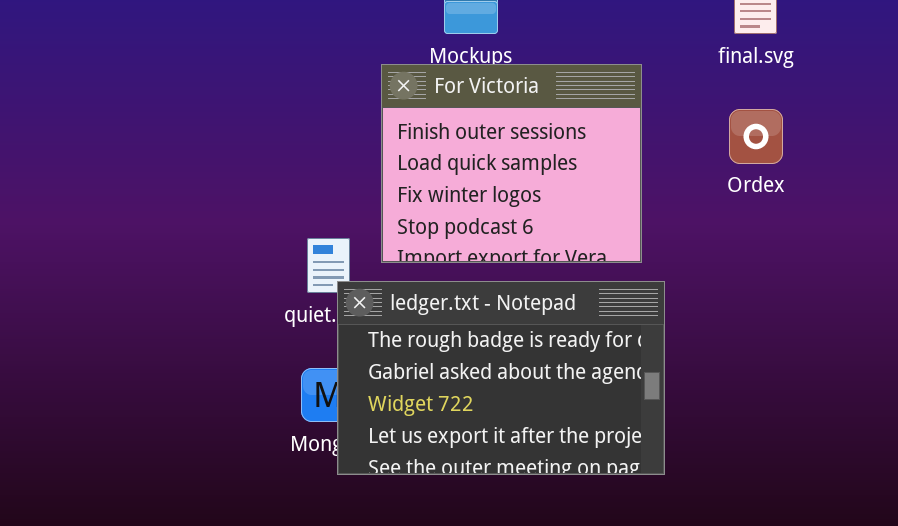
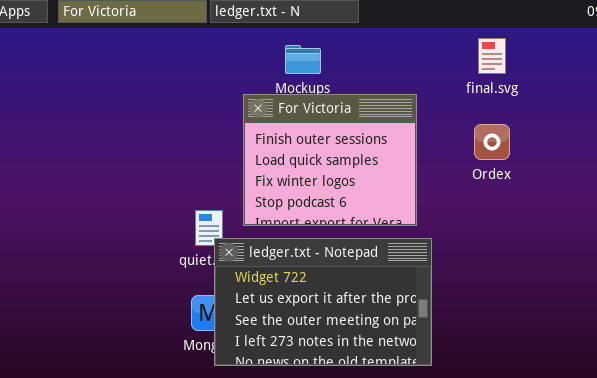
ledger.txt - Notepad: [337,281,665,475] -> [214,238,432,366], scrolled down 2 rows

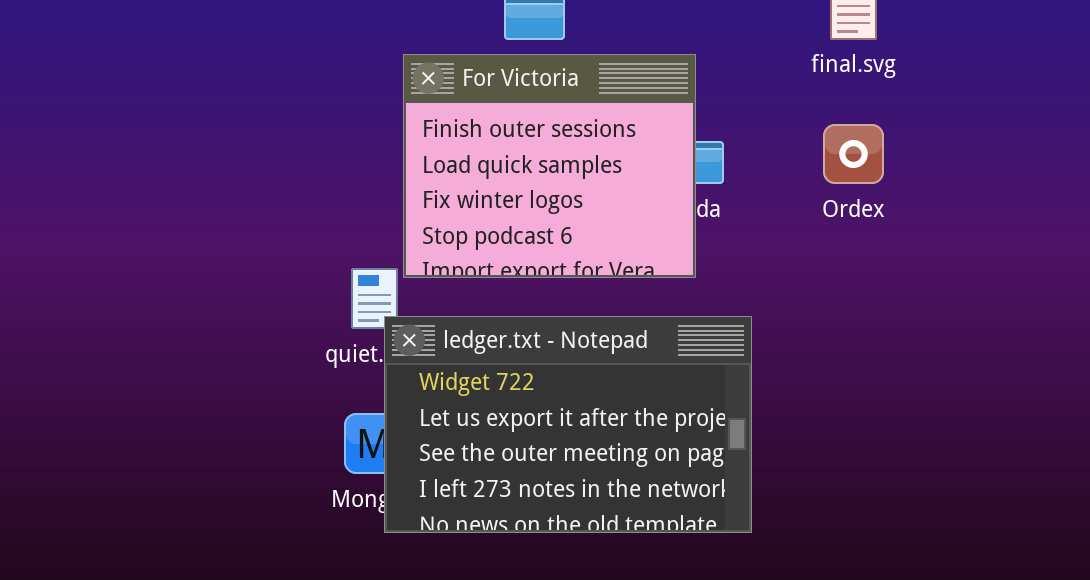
For Victoria: [243,94,417,226] -> [403,54,696,278], moved

